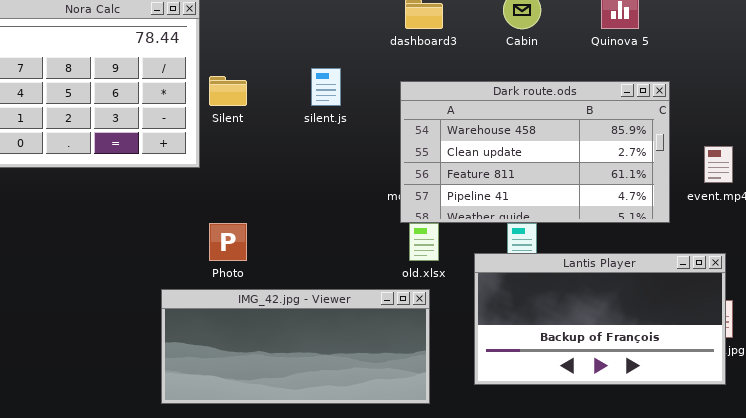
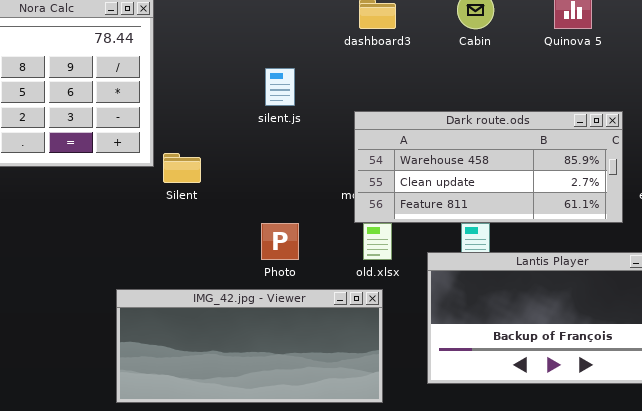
Silent: [209,76,247,106] -> [163,153,201,183], moved
Dark route.ods: [400,81,670,223] -> [354,111,623,223], resized
Photo: [209,223,247,261] -> [261,223,299,260], moved

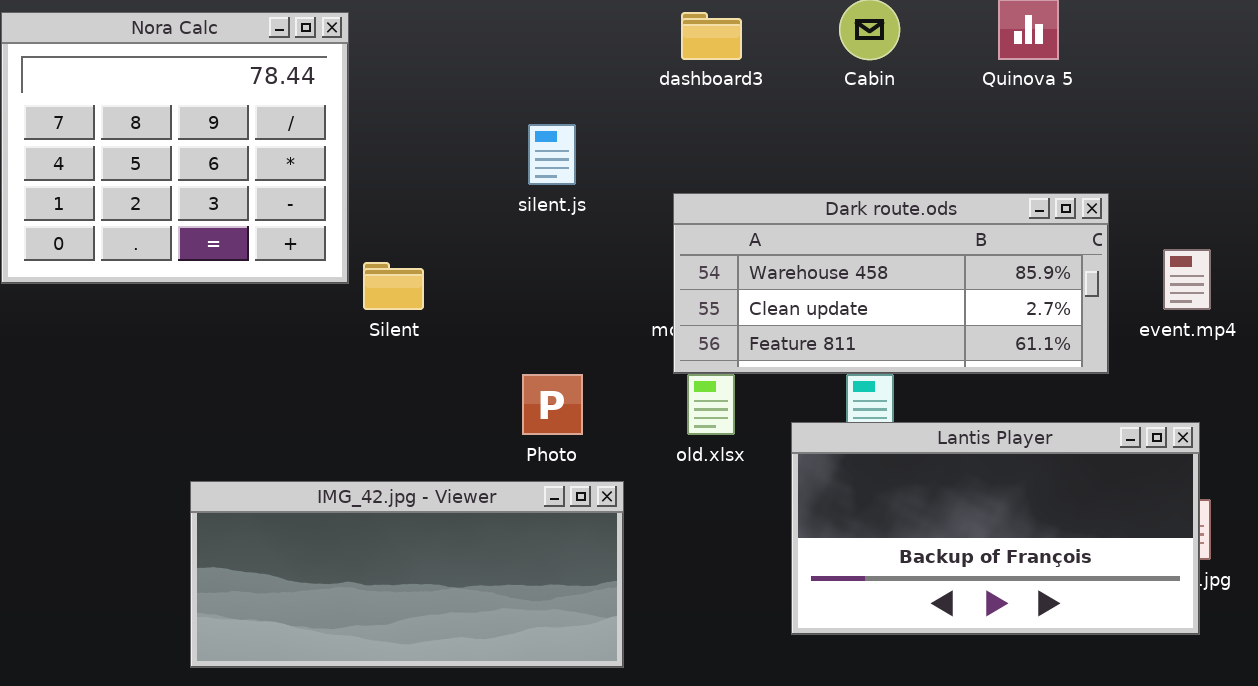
IMG_42.jpg - Viewer: [116,289,383,403] -> [190,481,624,668], moved

